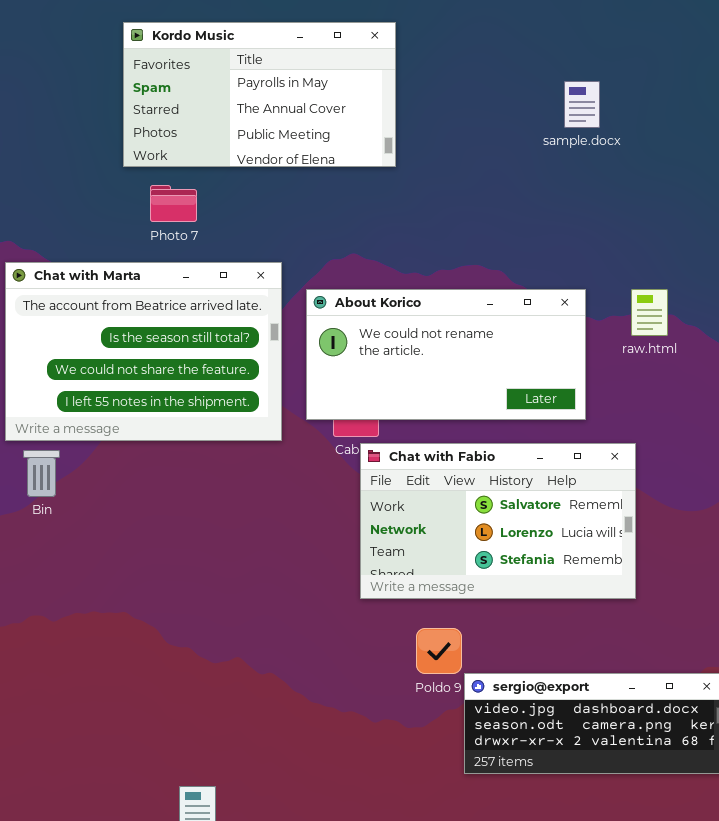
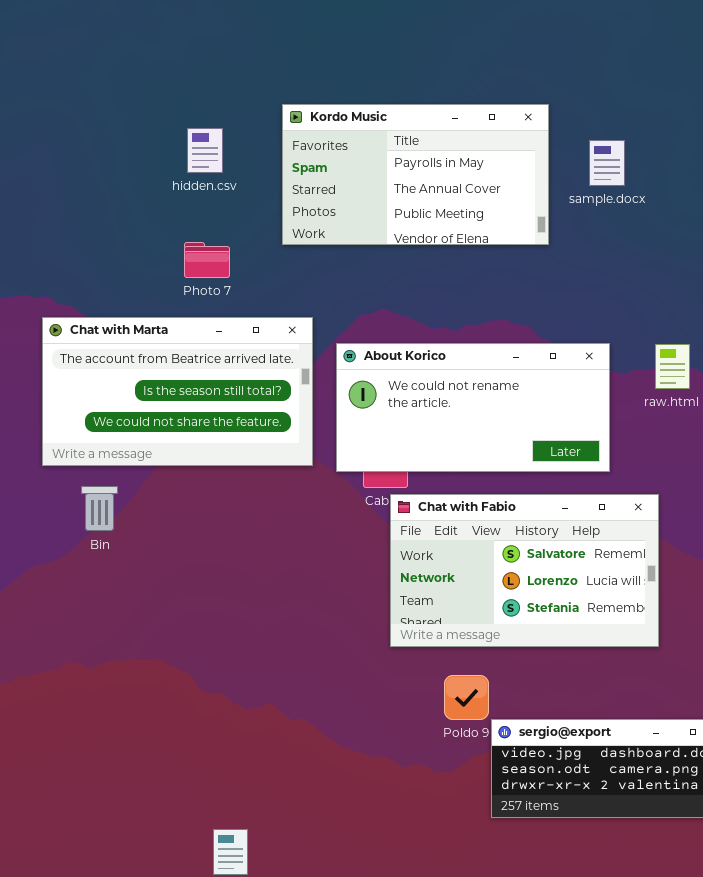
Kordo Music: [123,22,396,167] -> [282,104,549,245], moved
Chat with Marta: [5,262,282,441] -> [42,317,313,466], resized
Bin: [23,450,60,497] -> [81,486,118,531], moved

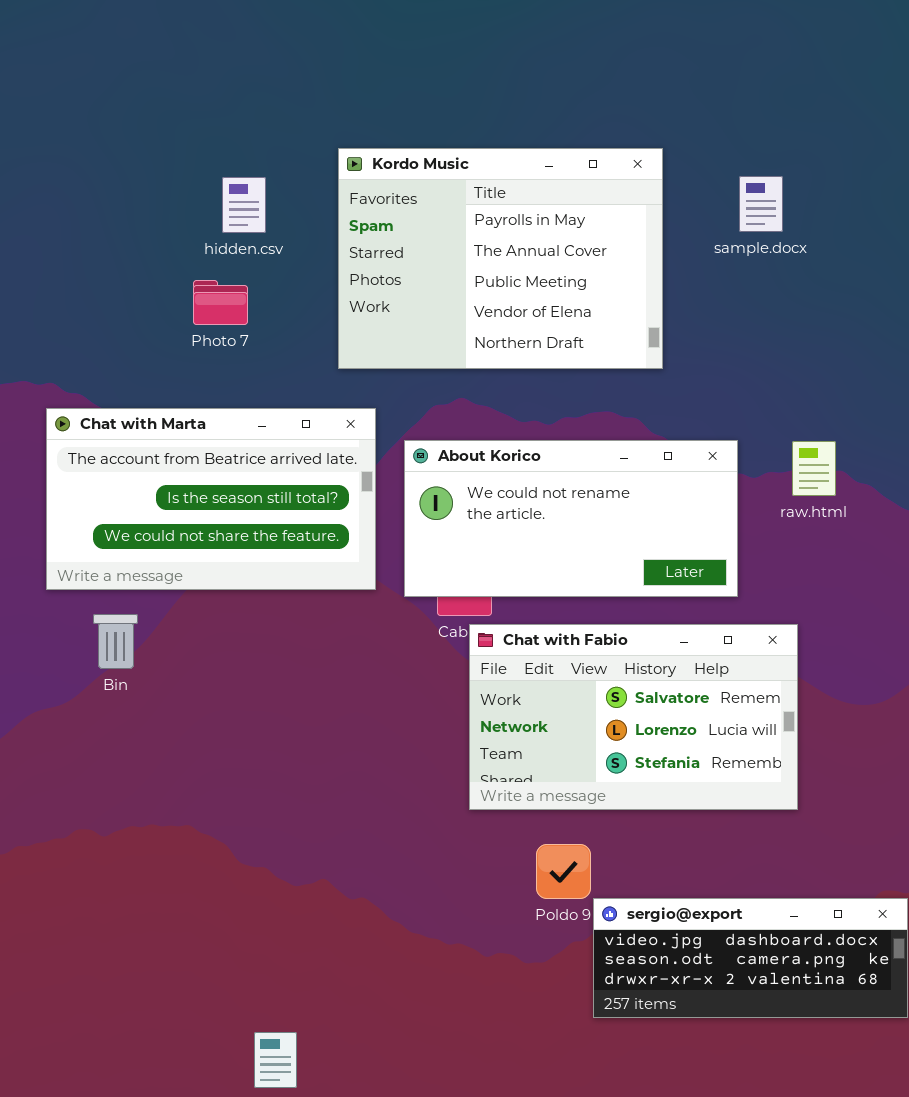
Kordo Music: [282,104,549,245] -> [338,148,663,369], resized
sample.docx: [589,140,625,186] -> [739,176,783,232], moved
Photo 7: [184,242,230,278] -> [193,280,248,325], moved

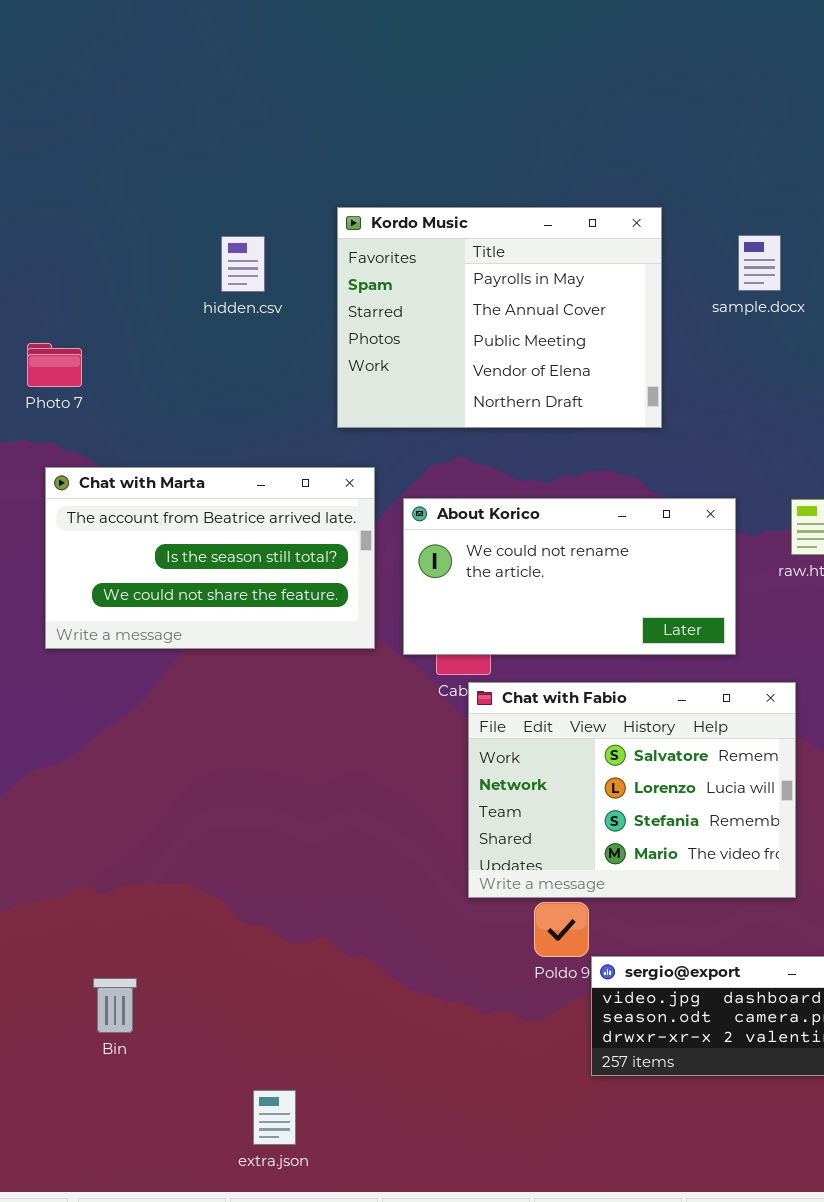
Photo 7: [193,280,248,325] -> [27,343,82,387], moved
Bin: [93,614,138,669] -> [93,978,137,1033], moved
Chat with Fabio: [469,624,798,810] -> [468,682,796,898], resized

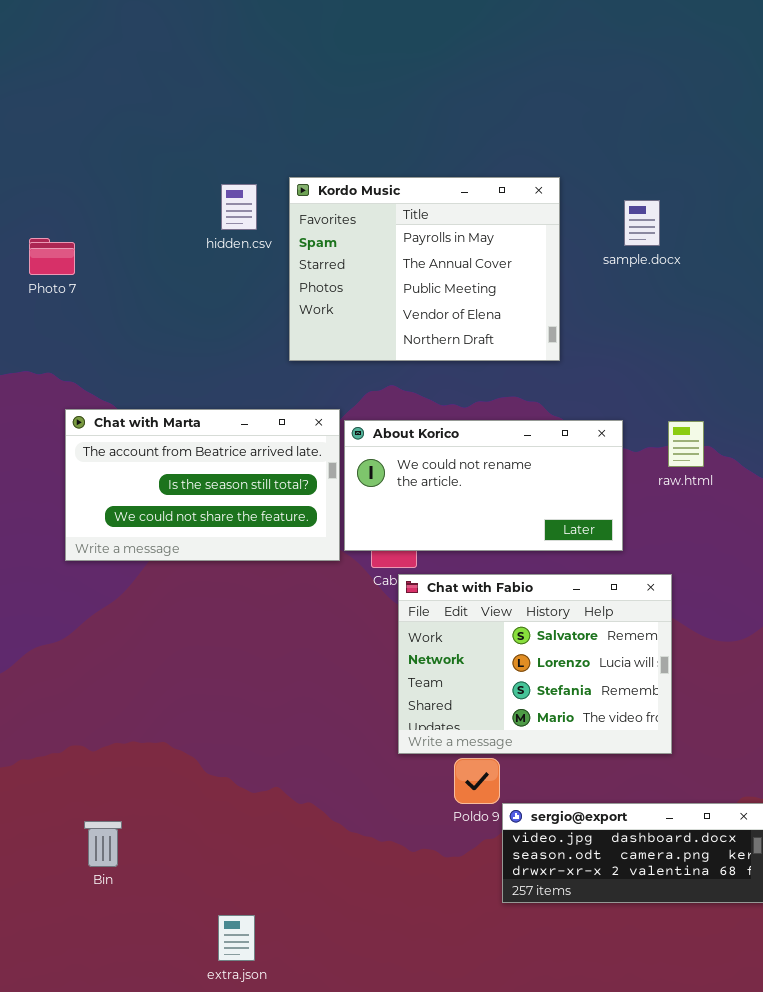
hidden.csv: [221,236,265,292] -> [221,184,257,230], moved
Photo 7: [27,343,82,387] -> [29,238,75,275], moved
Chat with Marta: [45,467,375,649] -> [65,409,340,561], moved

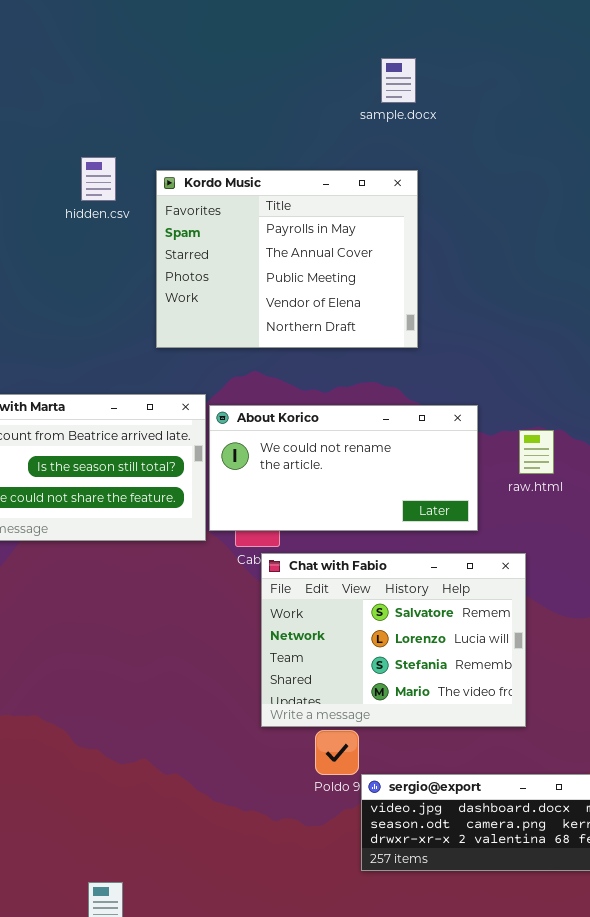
hidden.csv: [221,184,257,230] -> [81,157,116,201], moved
sample.docx: [624,200,660,246] -> [381,58,416,103], moved
raw.html: [668,421,704,467] -> [519,430,554,474], moved

